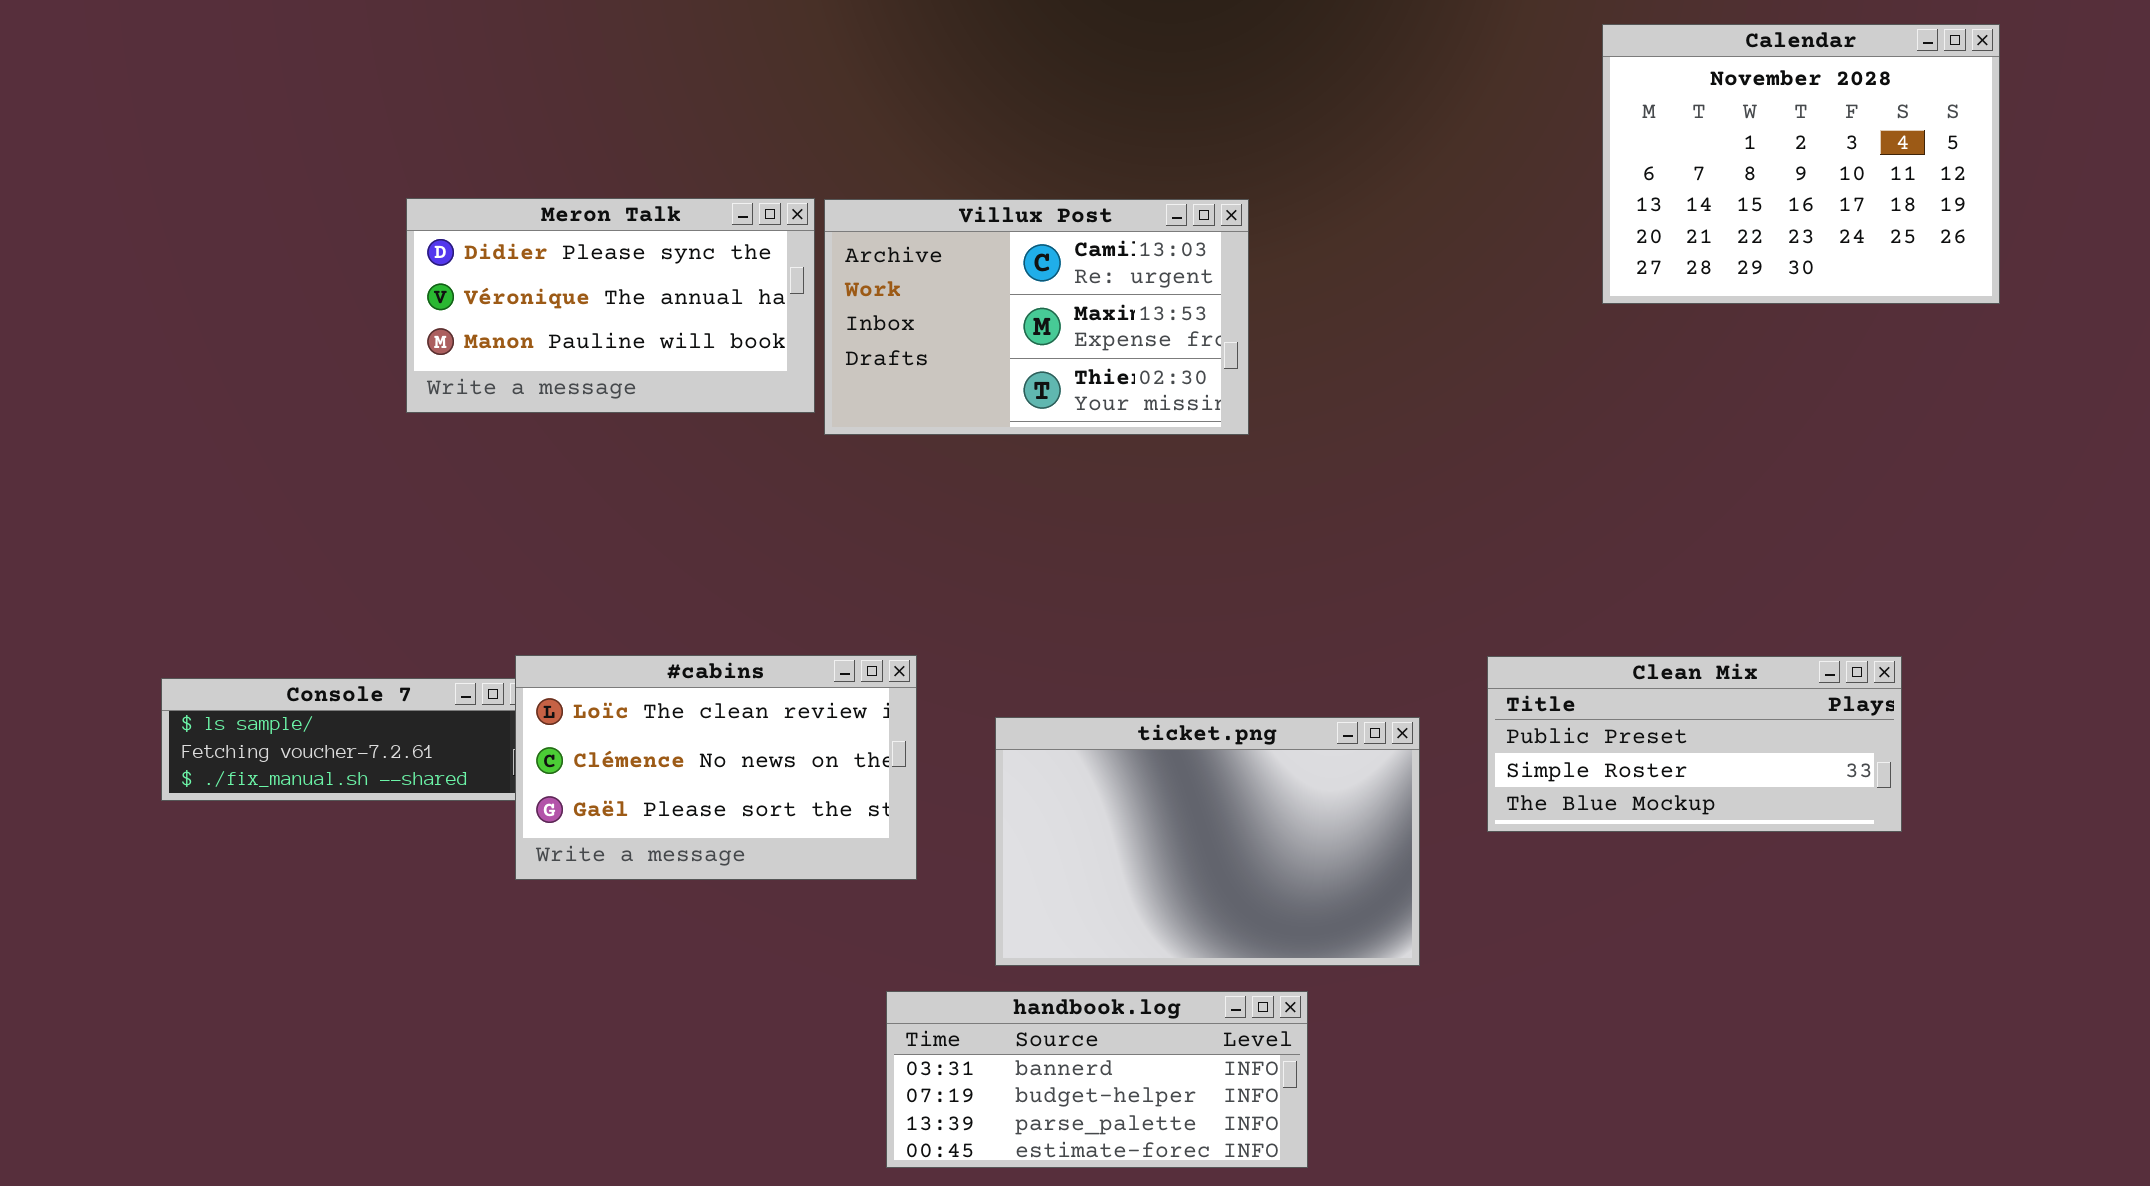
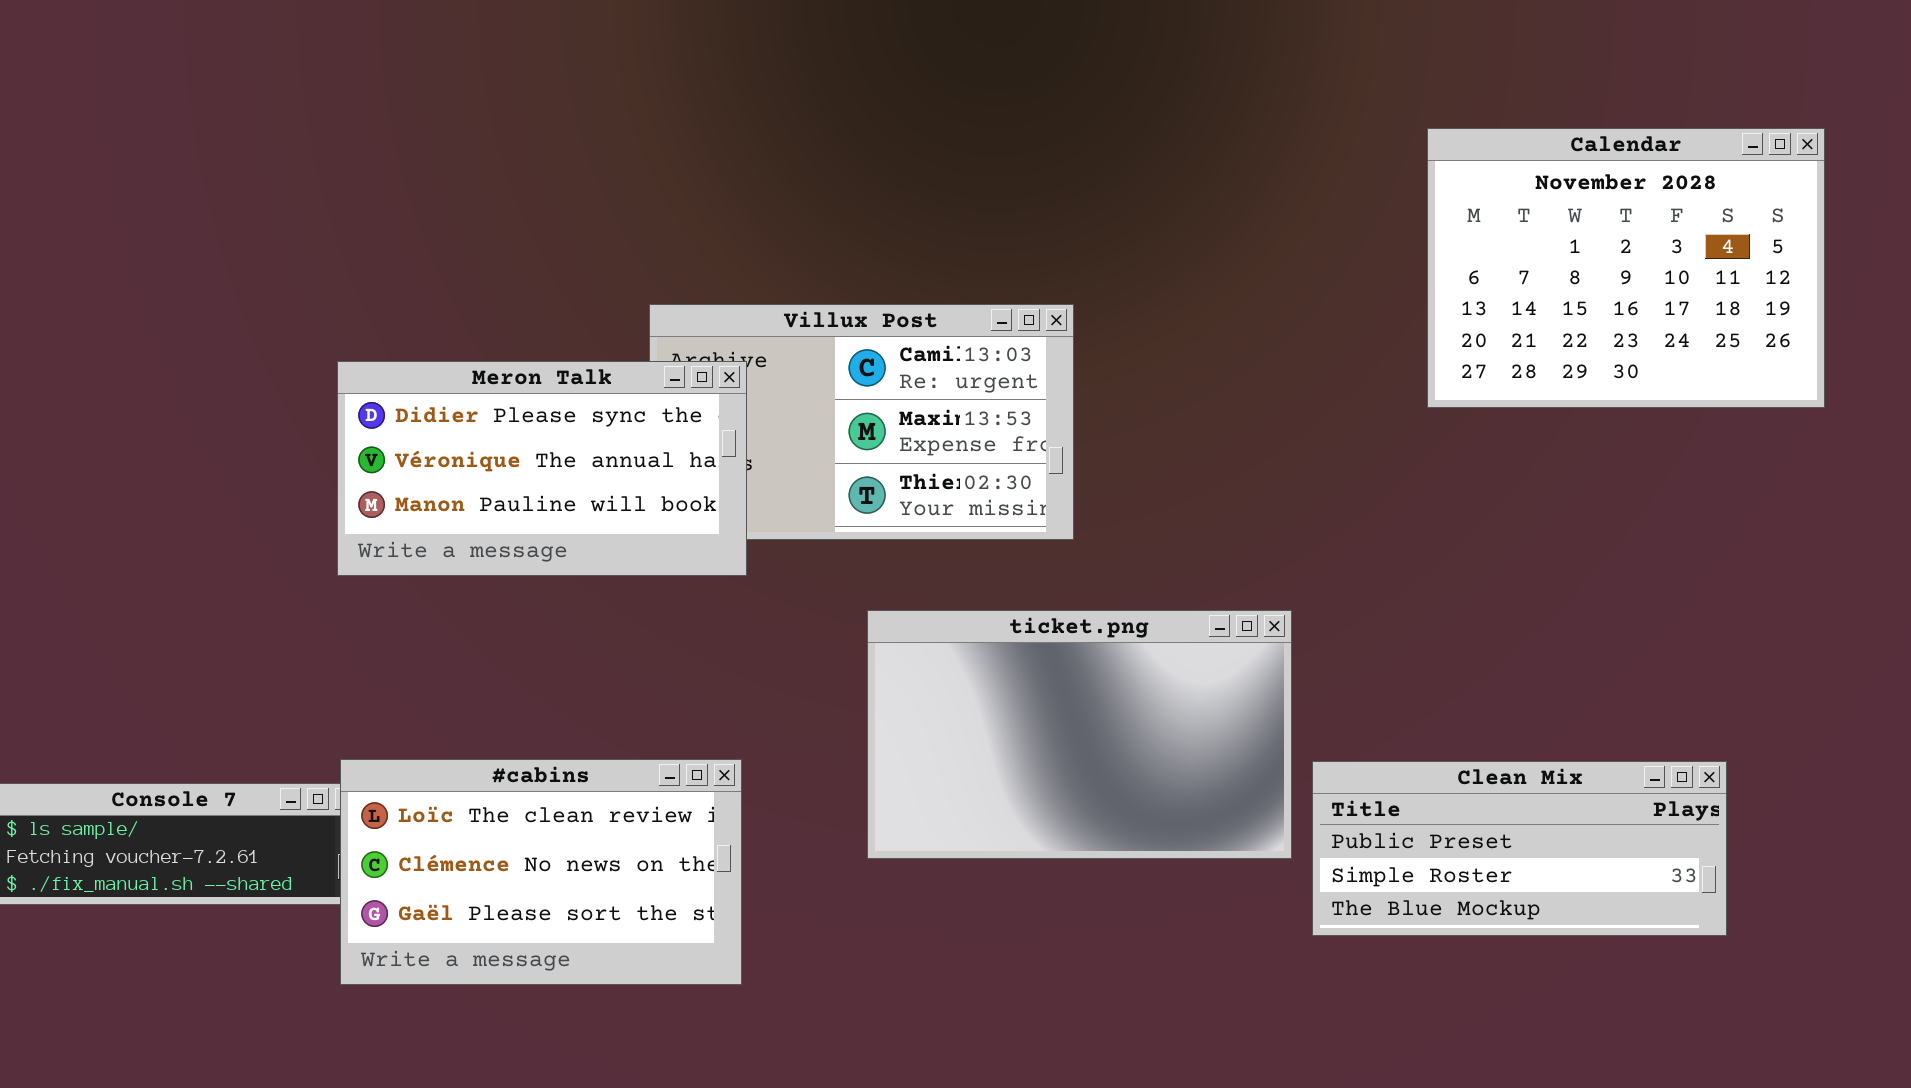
Meron Talk: [406,198,815,413] -> [337,361,747,576], moved
ticket.png: [995,717,1420,966] -> [867,610,1292,859], moved

